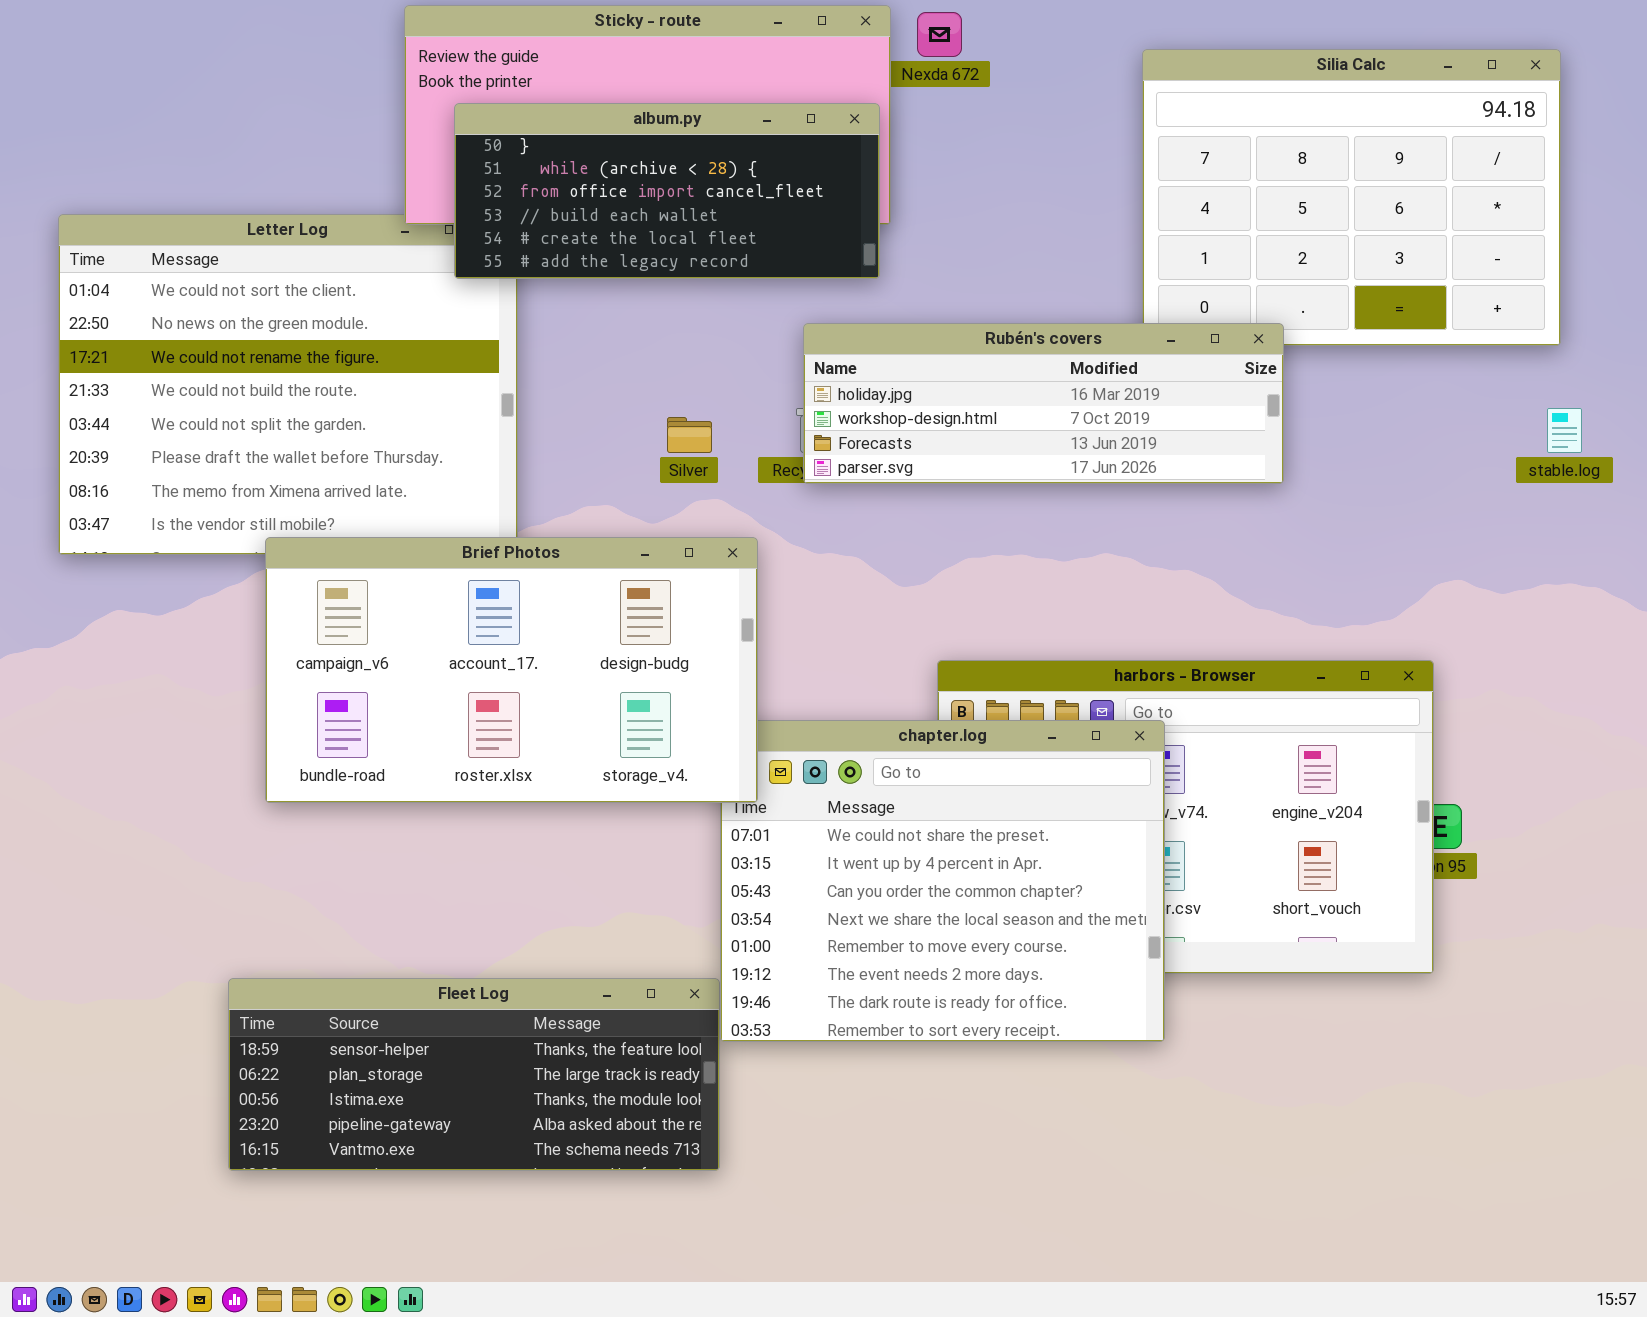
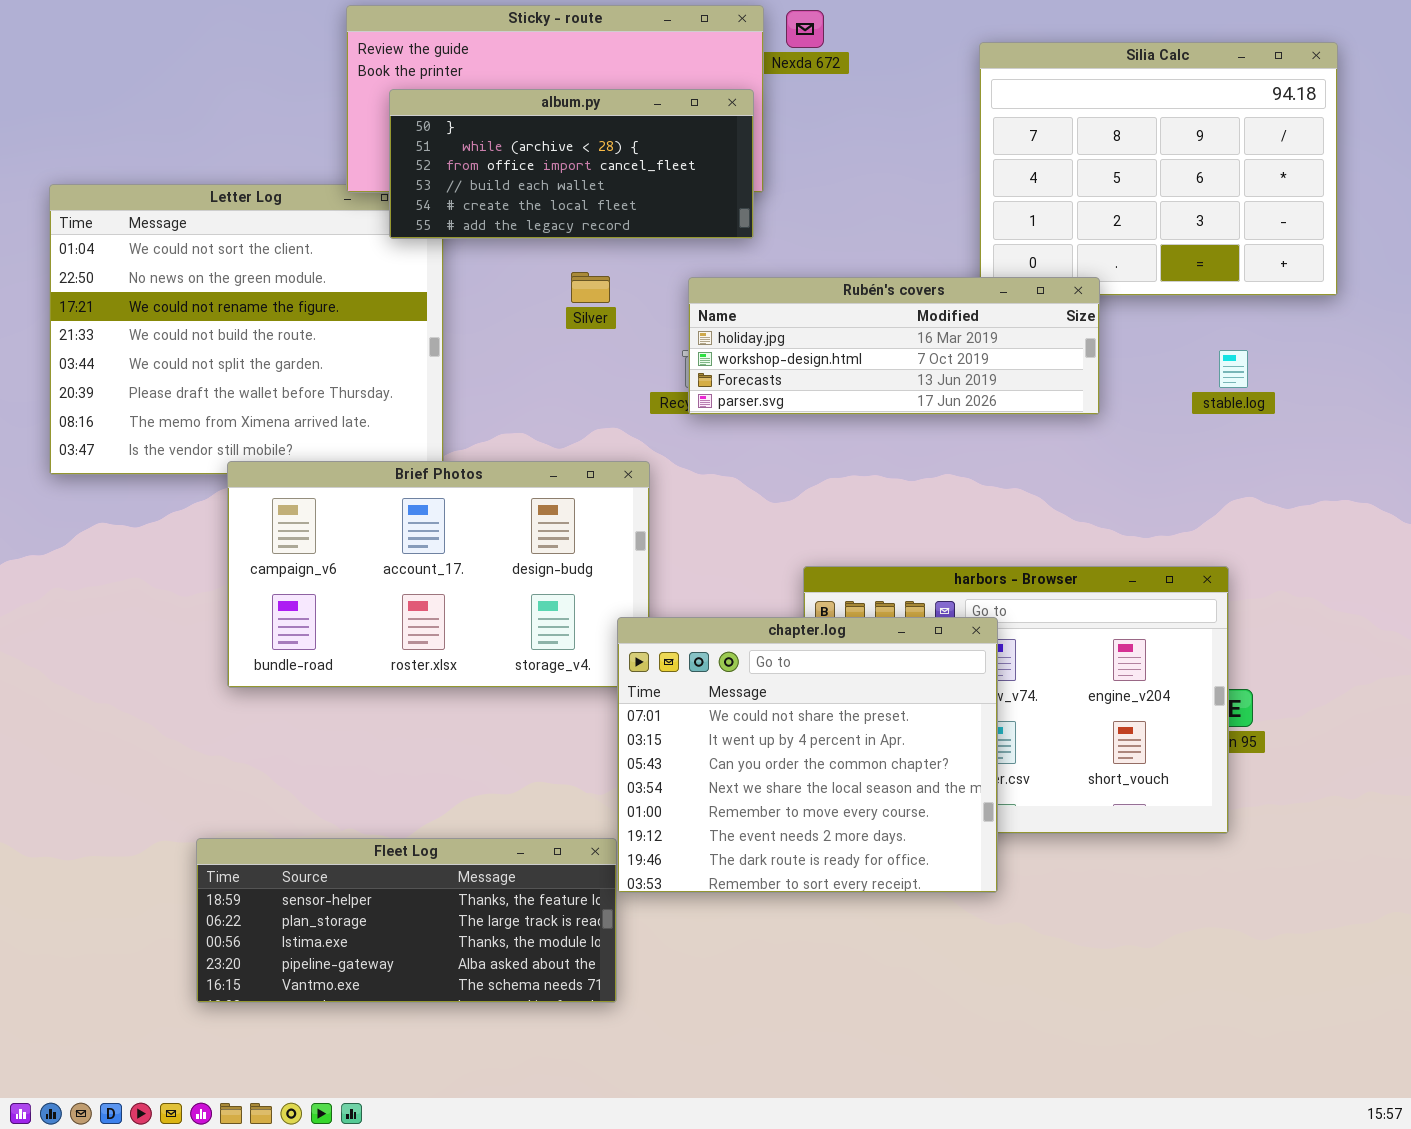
stable.log: [1547,408,1582,453] -> [1219,350,1248,388], moved
Silver: [667,417,712,453] -> [571,272,610,303], moved
chapter.log: [720,720,1165,1042] -> [617,617,998,893], raised

